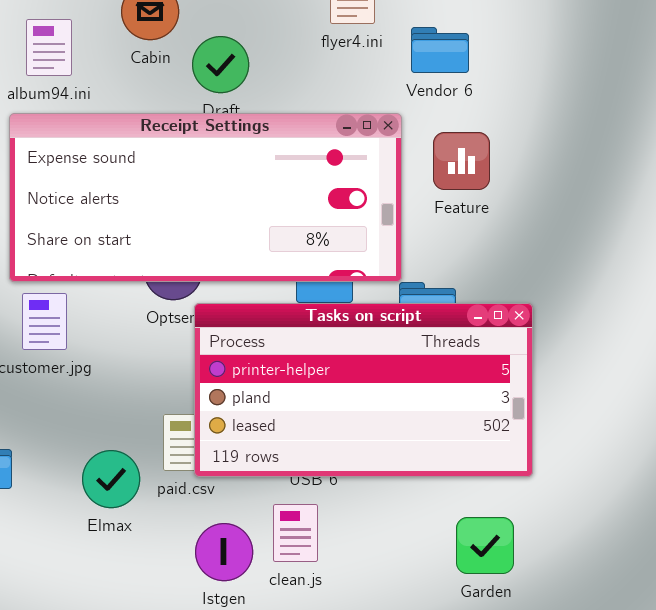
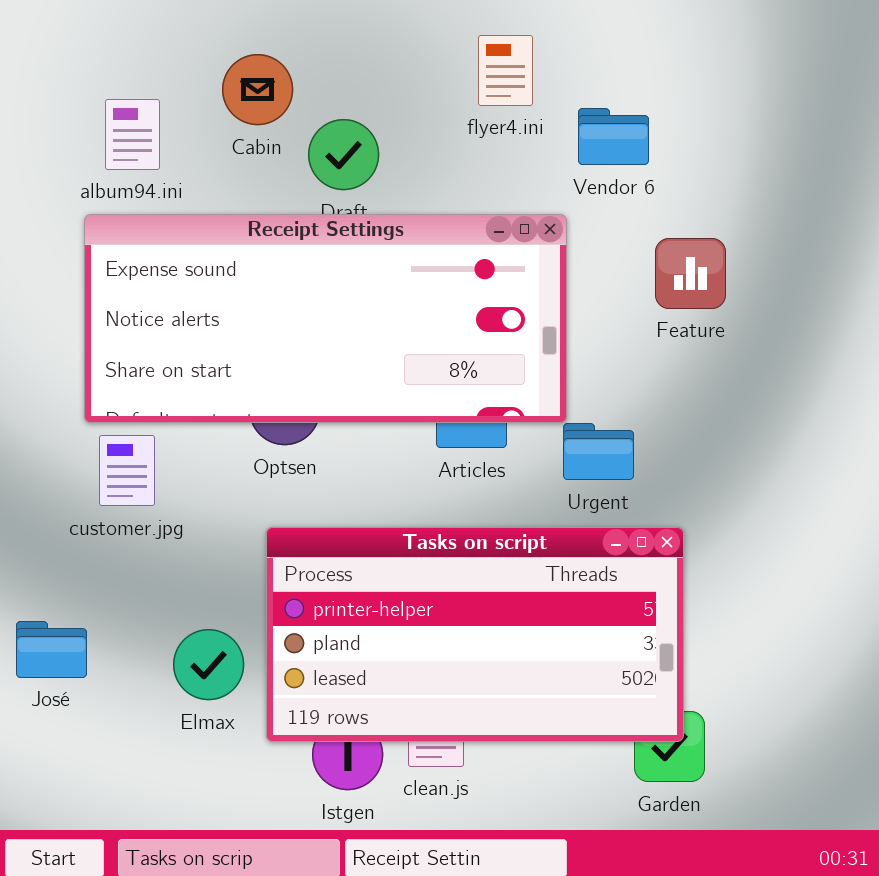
Feature: [433,132,490,190] -> [655,238,726,309], moved
Tasks on script: [194,303,533,477] -> [266,527,684,742], moved

